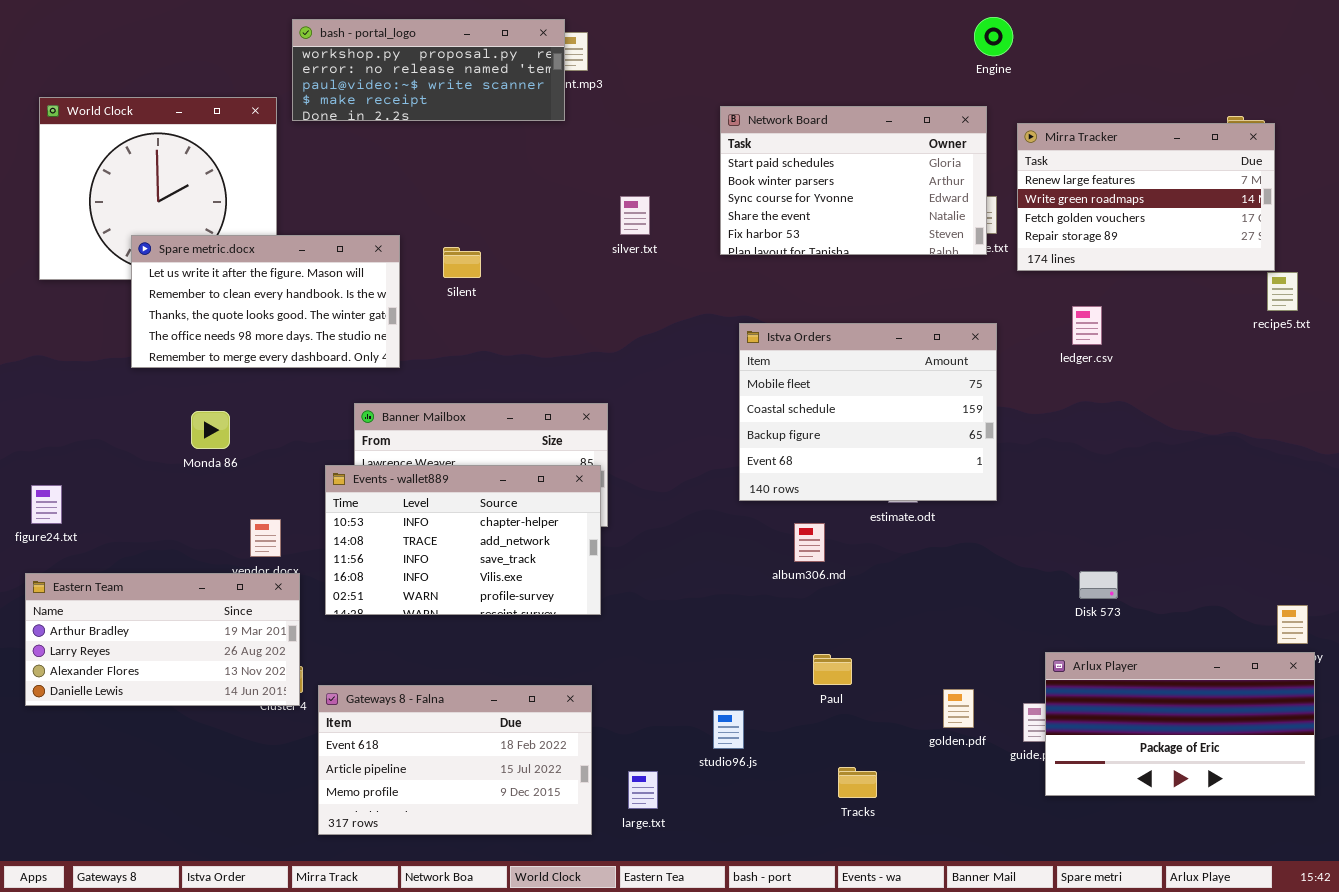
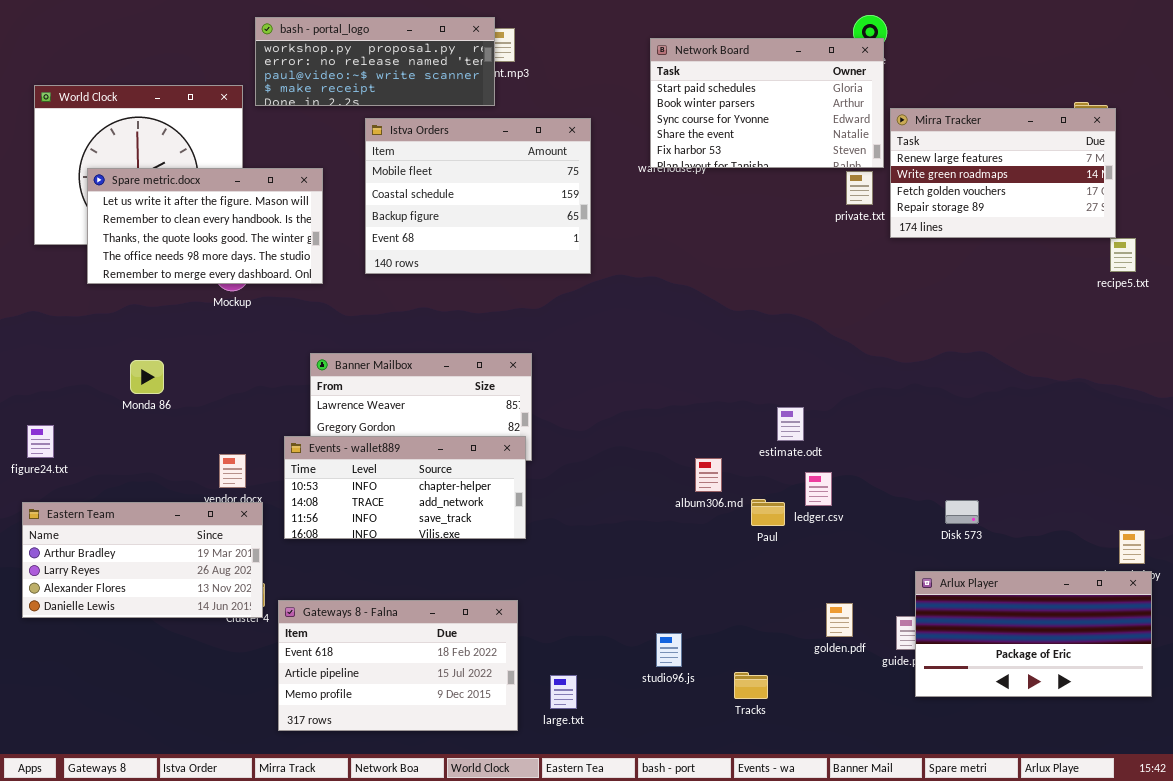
Network Board: [720,106,987,255] -> [650,38,884,168], moved
Spare metric.docx: [131,235,400,368] -> [87,168,323,284], moved
ledger.csv: [1072,306,1102,345] -> [805,472,832,506], moved
Istva Orders: [739,323,997,501] -> [365,118,591,274], moved
Monda 86: [191,411,230,449] -> [130,360,164,394], moved
Events - wallet889: [325,465,601,615] -> [284,436,526,539], resized
Paul: [813,654,852,685] -> [751,499,785,526], moved
studio96.js: [713,710,744,749] -> [656,633,682,667], moved

